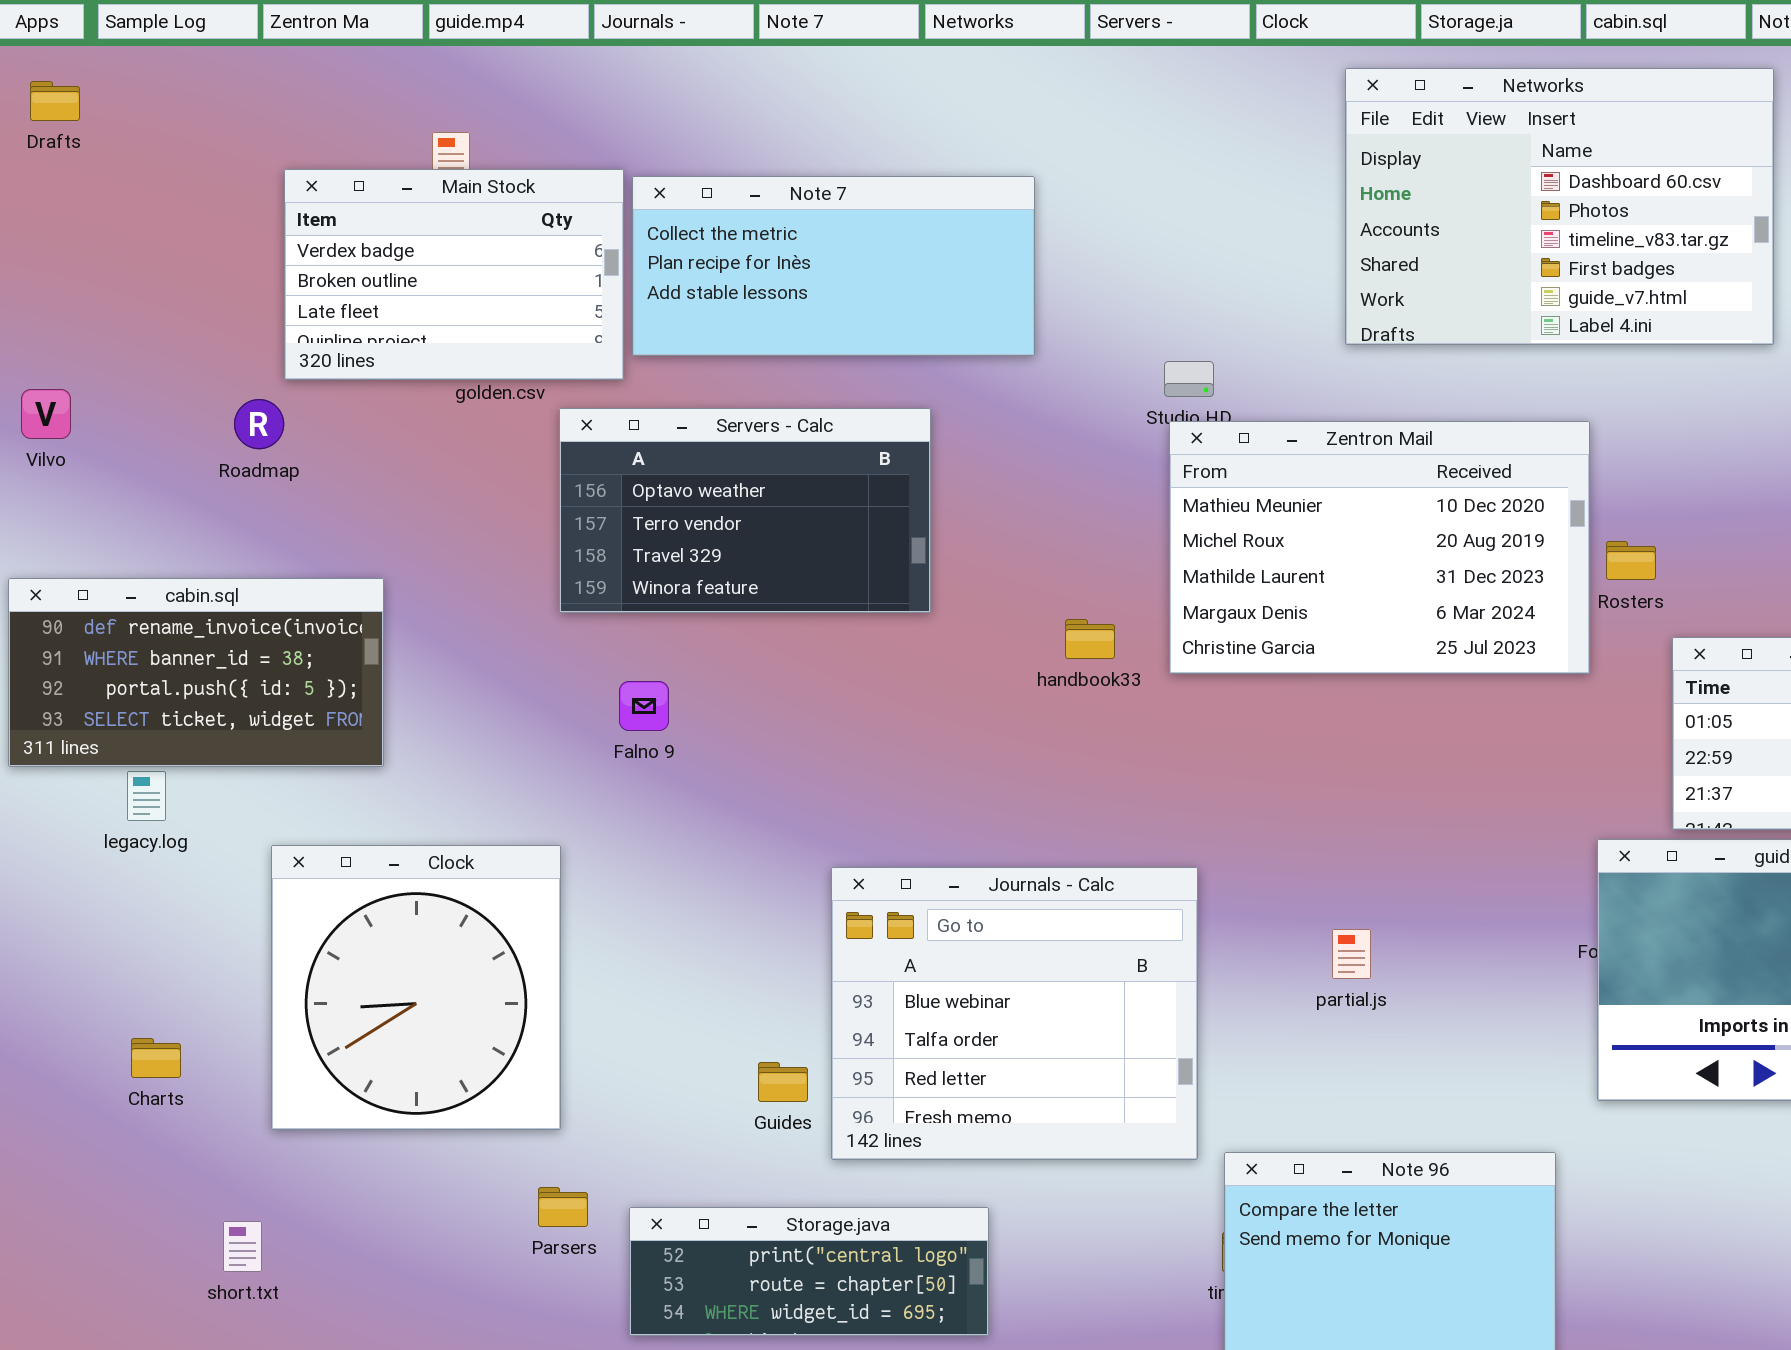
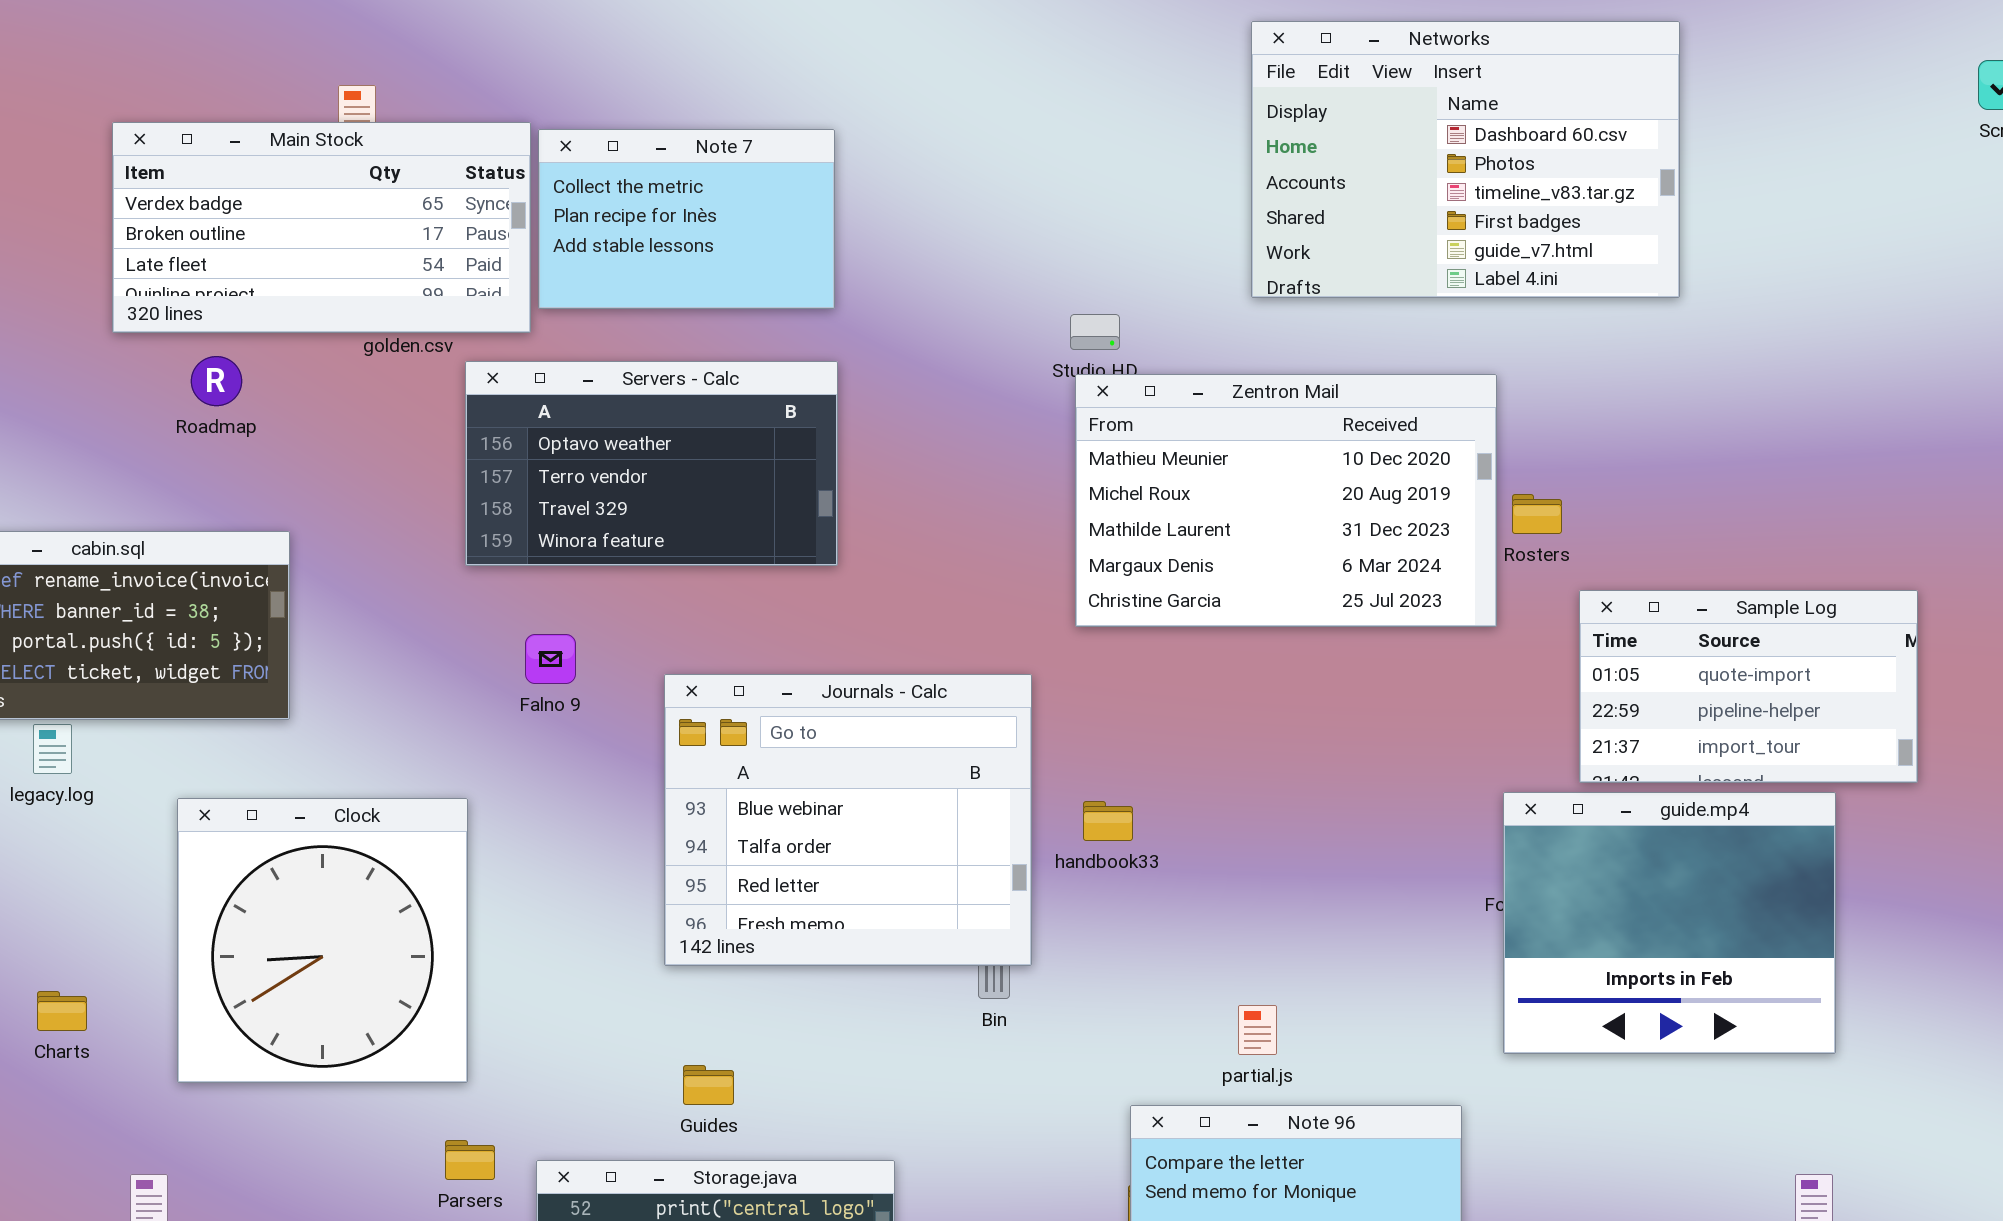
Main Stock: [284,169,624,380] -> [112,122,531,333], resized
Note 7: [632,176,1035,356] -> [538,129,835,309], resized
Roadmap: [234,399,284,449] -> [191,356,242,406], moved
handbook33: [1065,619,1115,659] -> [1083,801,1133,841], moved
Journals - Calc: [831,867,1198,1160] -> [664,674,1032,966], moved
partial.js: [1332,929,1371,979] -> [1238,1005,1277,1055], moved
Guides: [758,1062,808,1102] -> [683,1065,734,1105], moved

